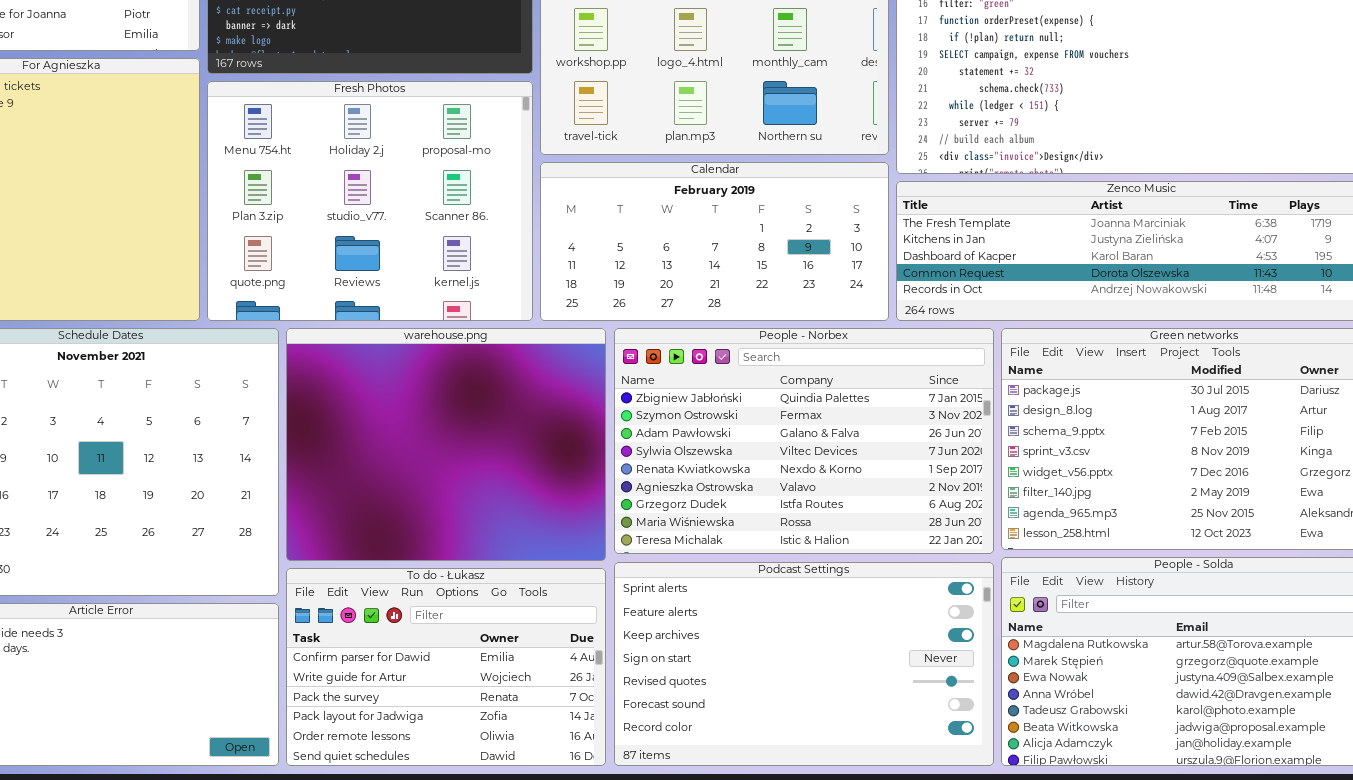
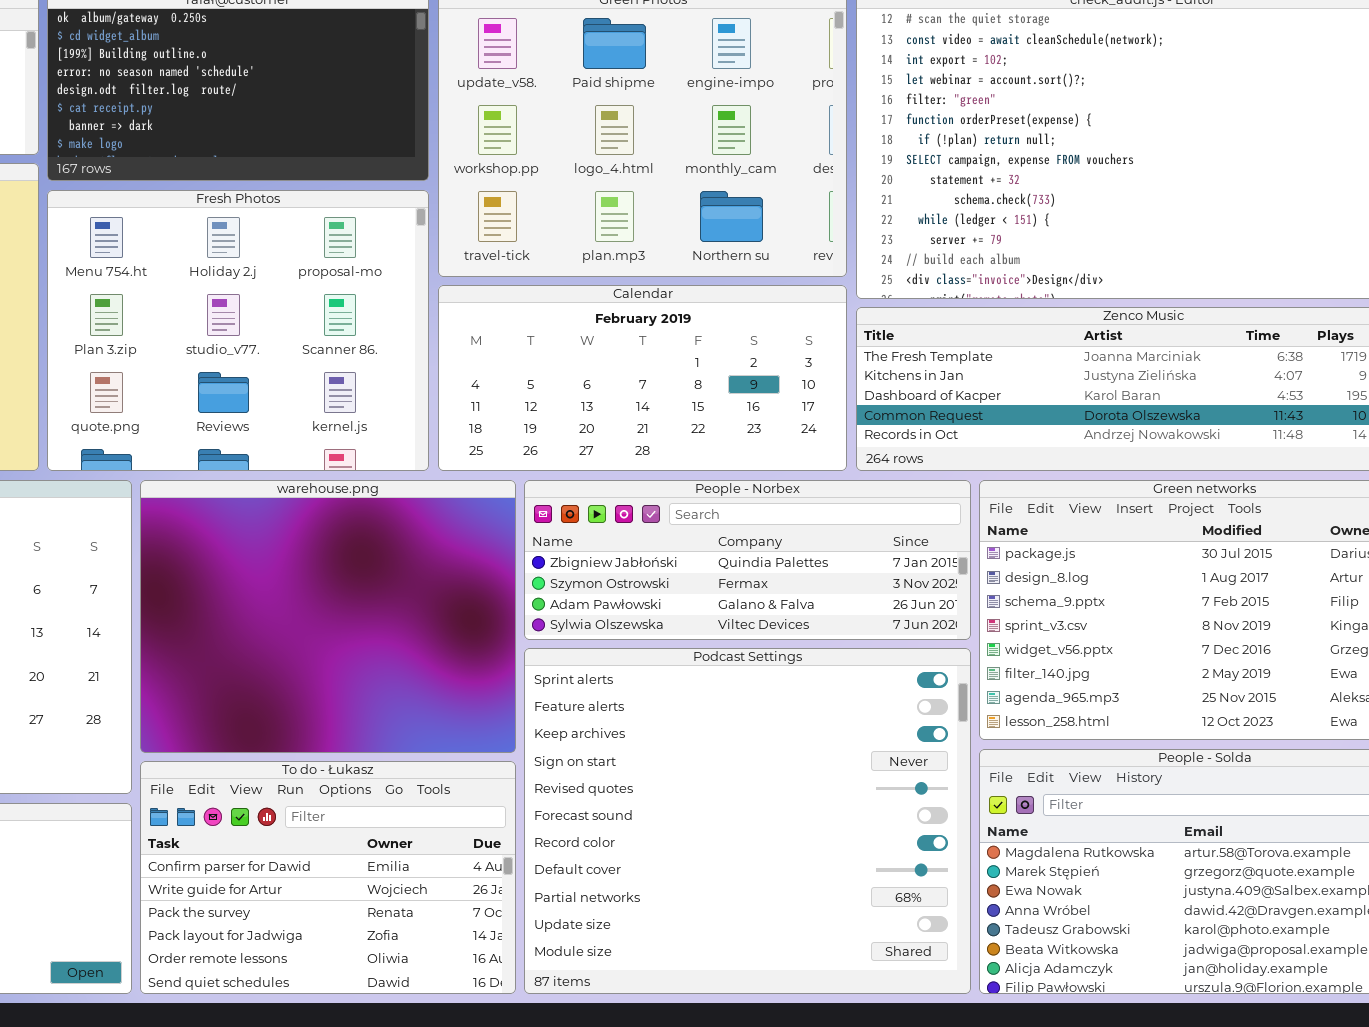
People - Norbex: [614,328,994,554] -> [524,480,971,640], resized
Podcast Settings: [614,562,994,766] -> [524,648,971,994], resized

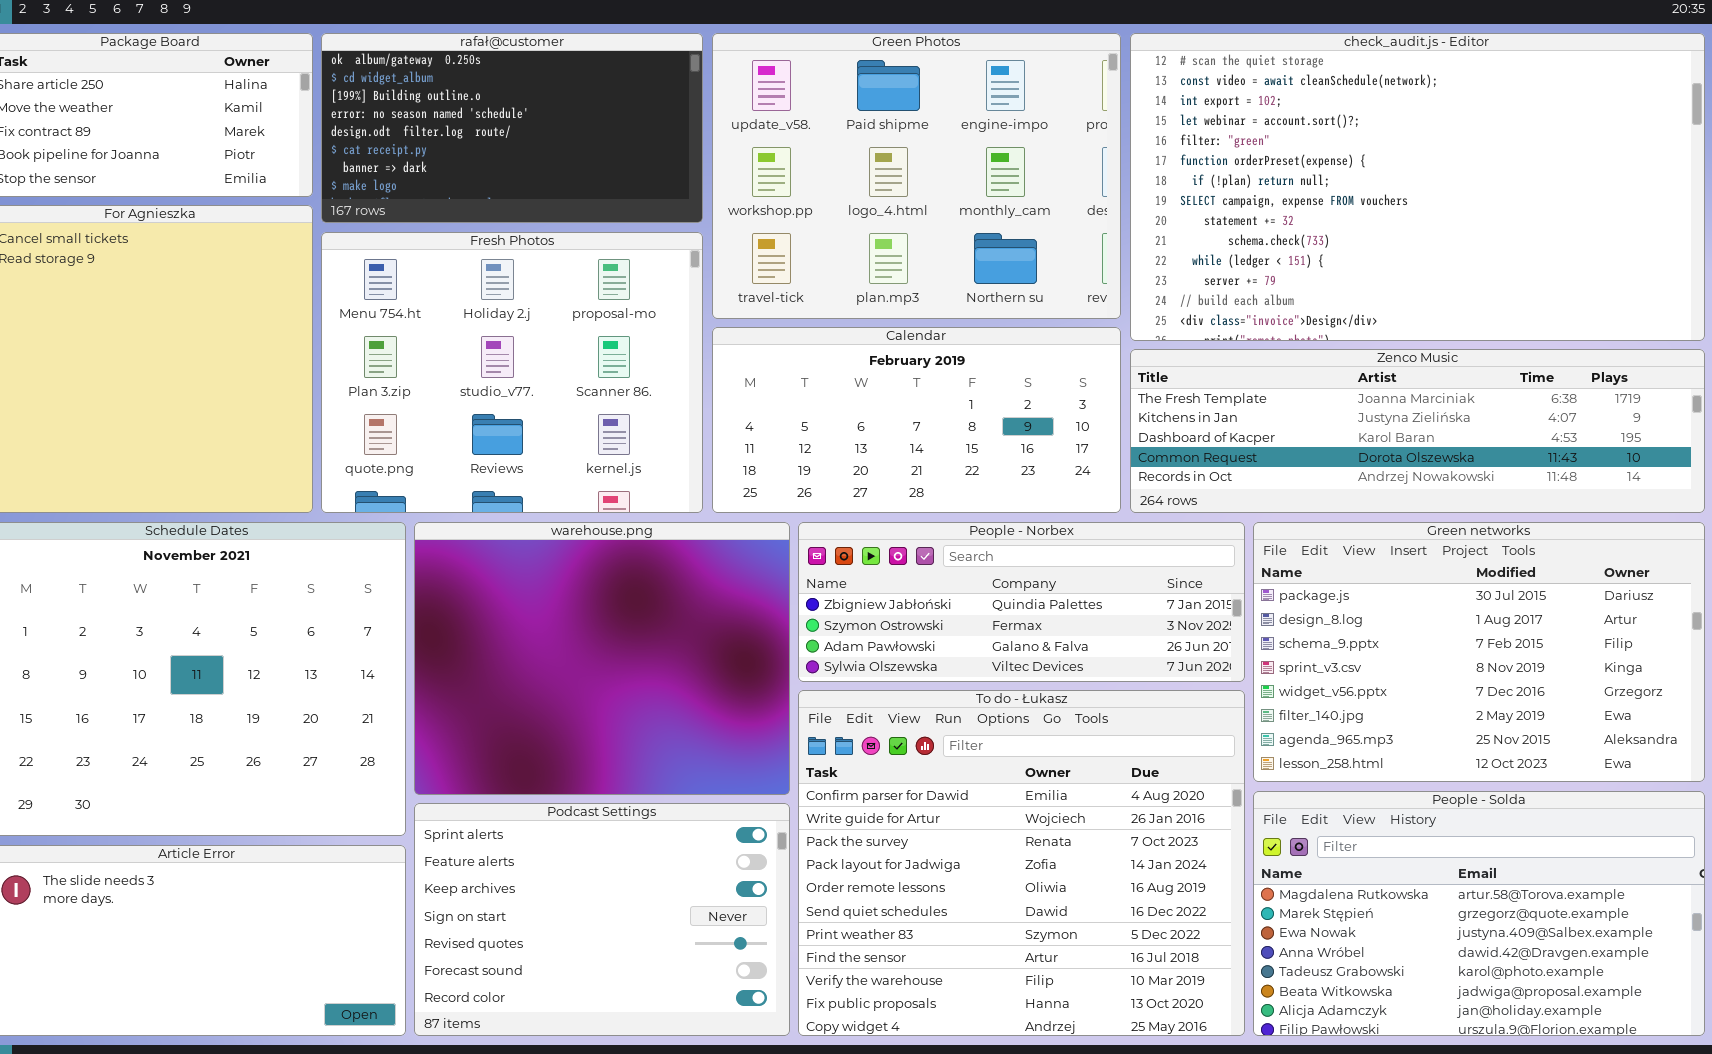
Podcast Settings: [524,648,971,994] -> [414,803,790,1036], moved, resized
To do - Łukasz: [140,761,516,994] -> [798,690,1245,1036], moved, resized

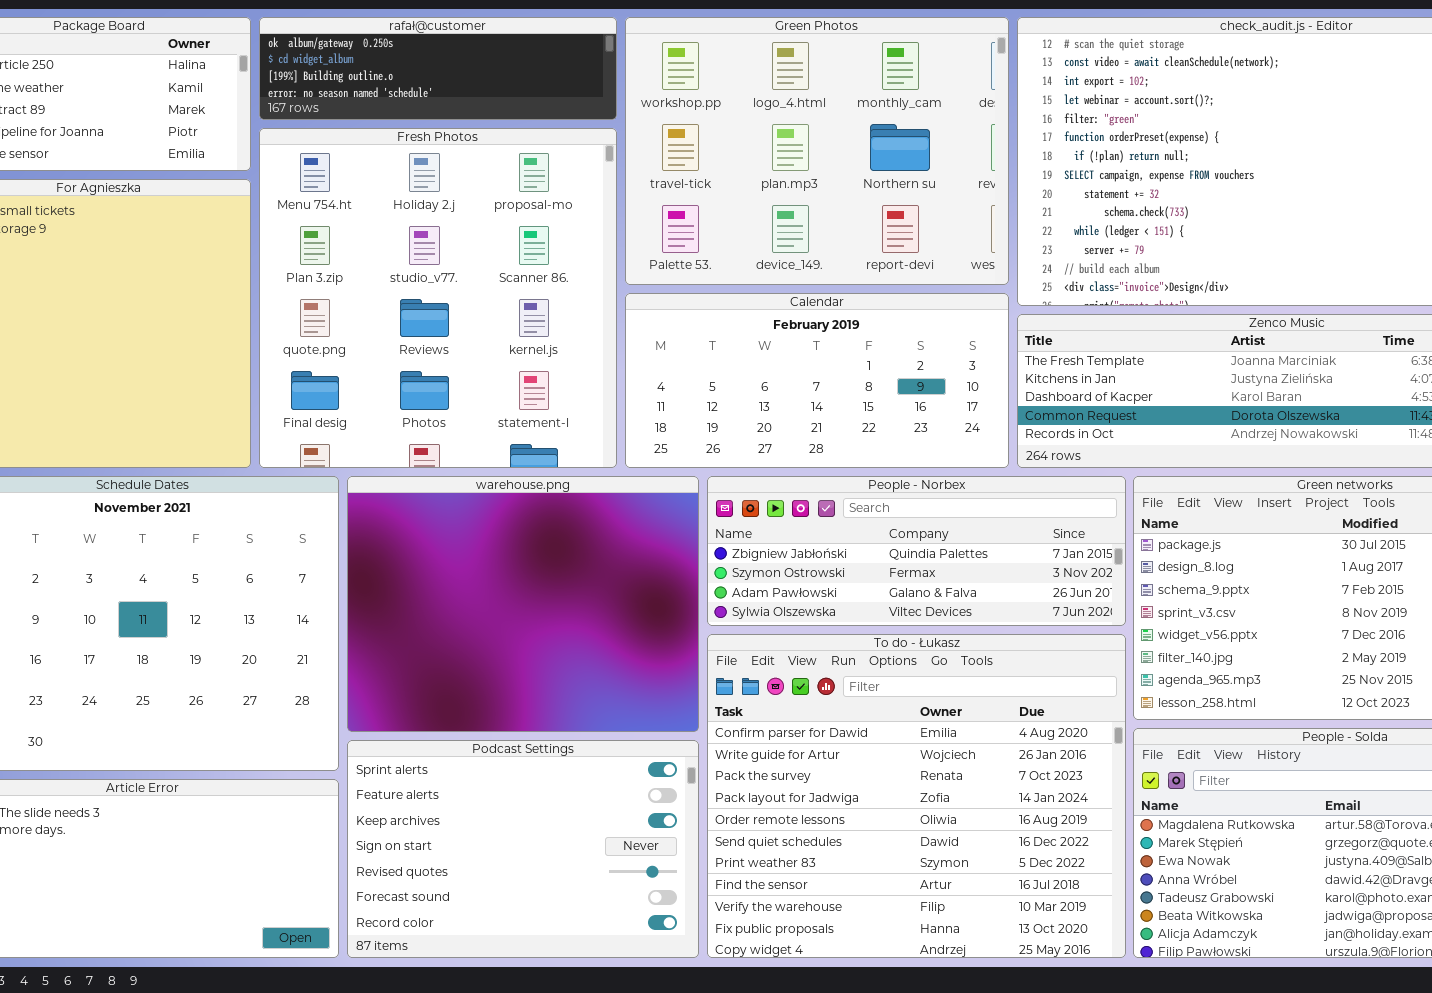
rafał@customer: [321,33,703,223] -> [259,17,617,120], resized
Green Photos: [712,33,1121,319] -> [625,17,1009,285], scrolled down 1 row
Fresh Photos: [321,232,703,513] -> [259,128,617,468], resized

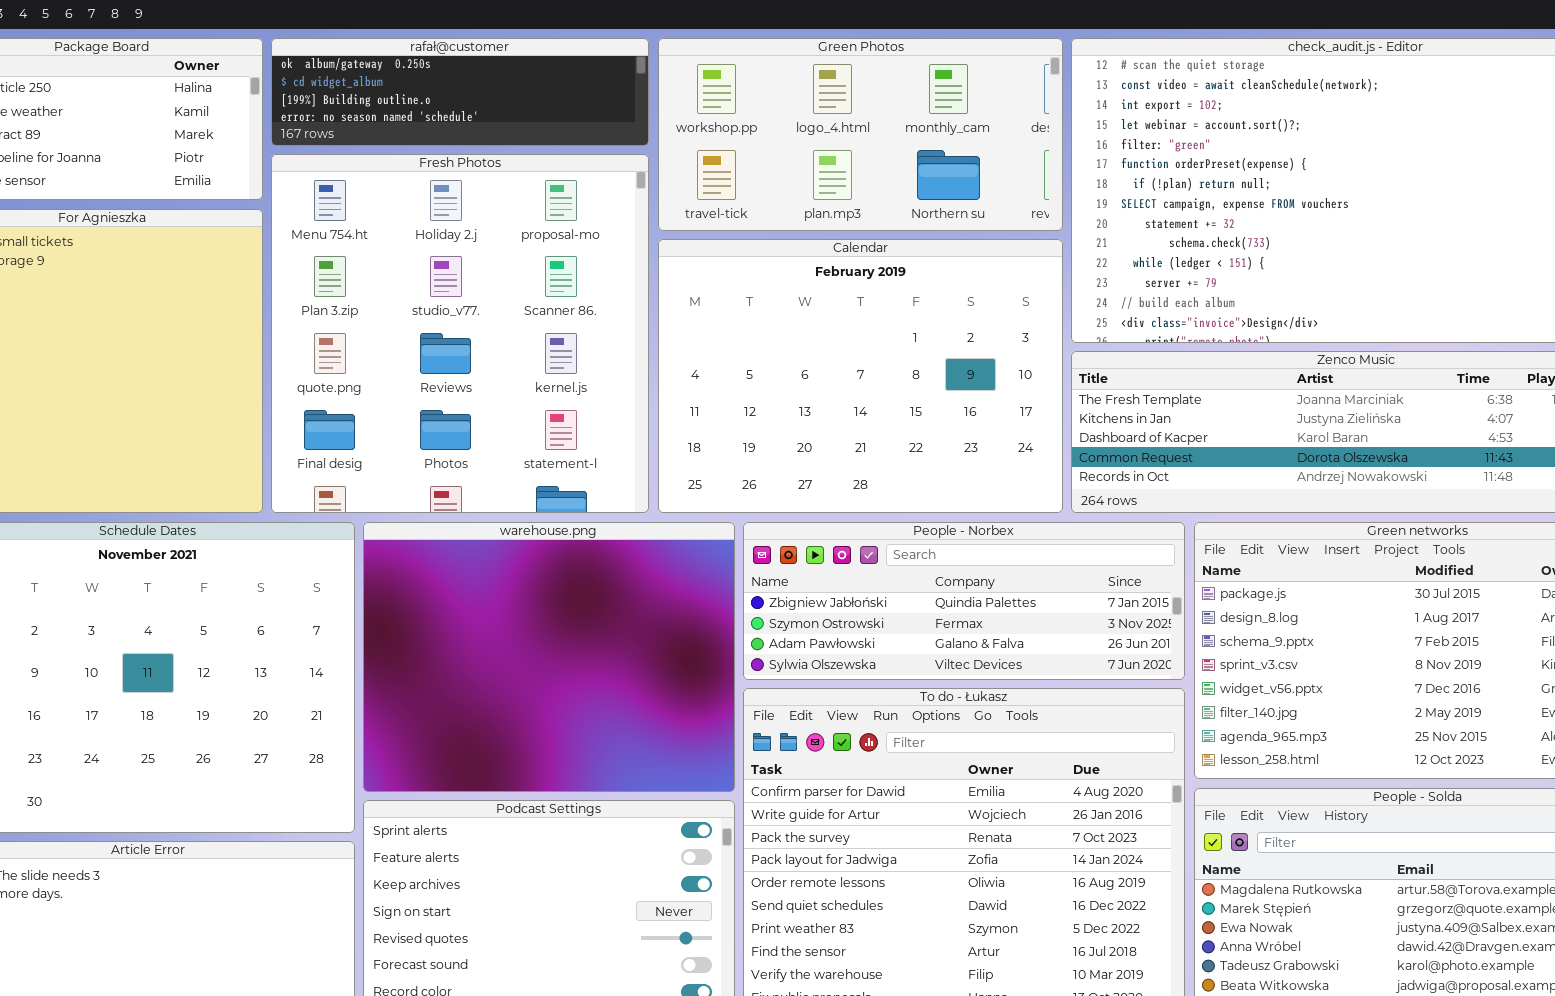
Green Photos: [625,17,1009,285] -> [658,38,1063,231], resized
Calendar: [625,293,1009,468] -> [658,239,1063,513], resized

